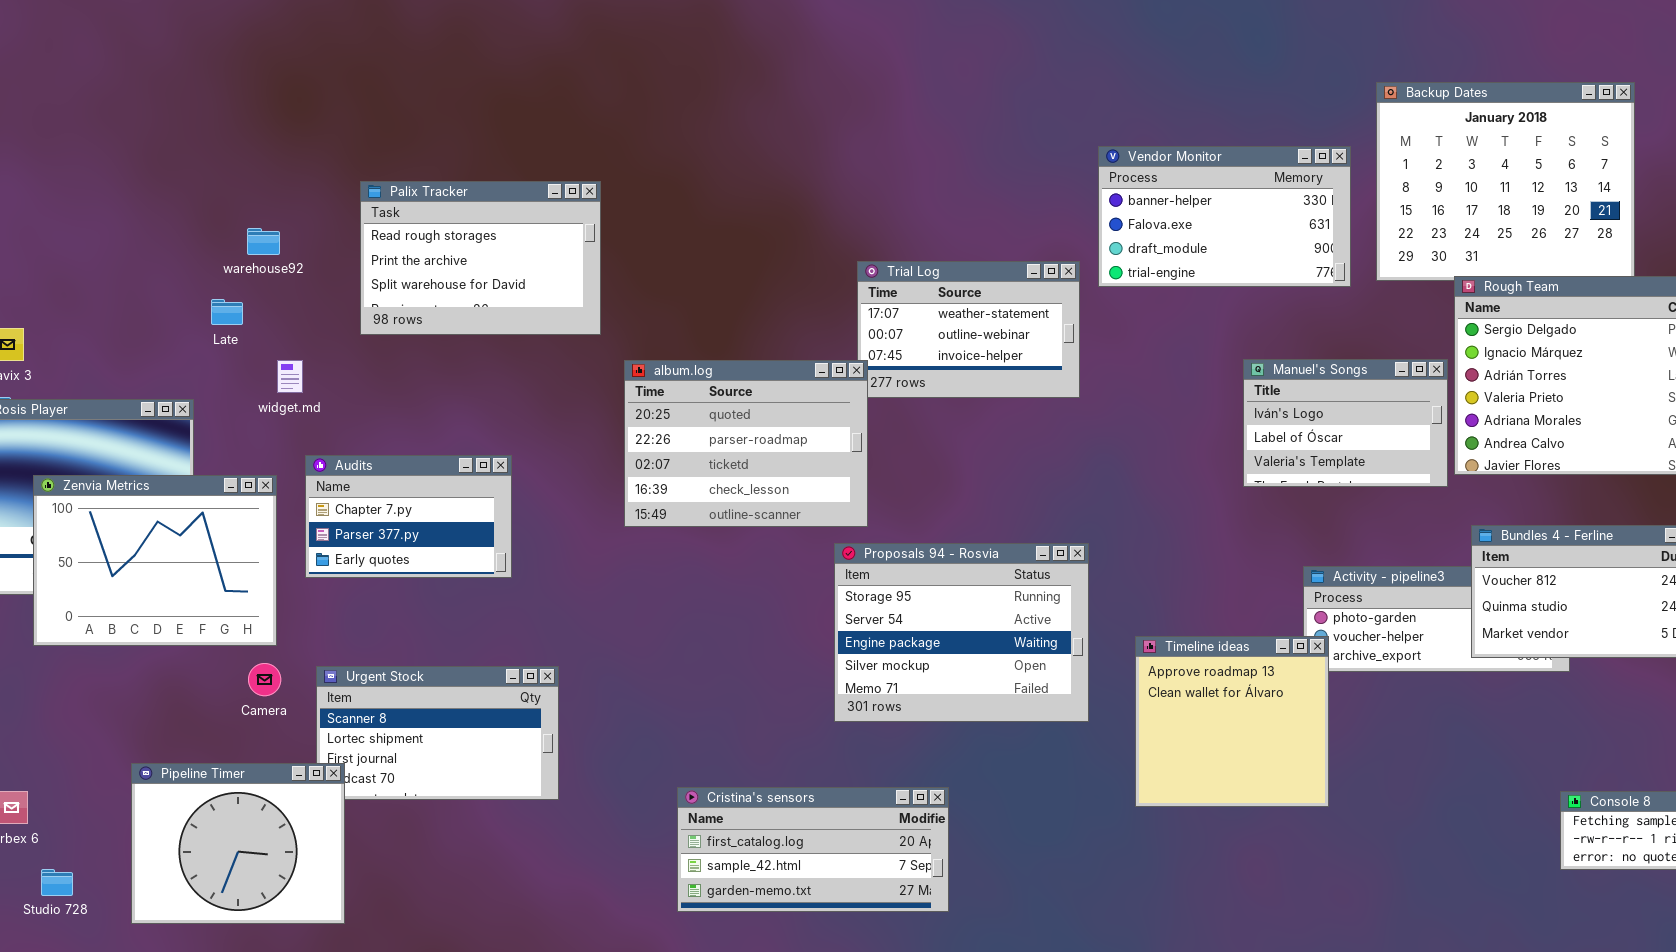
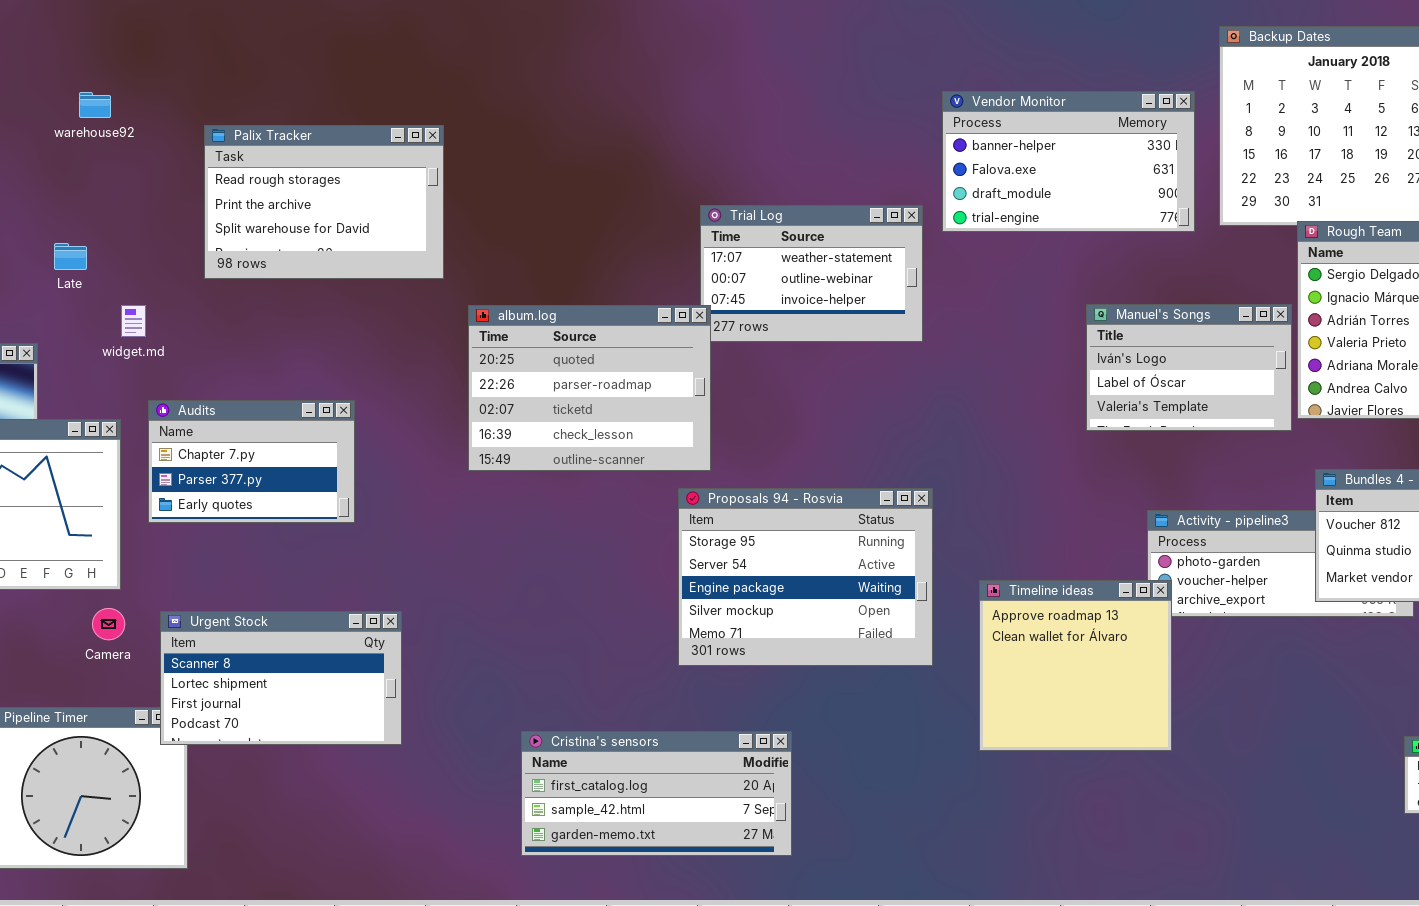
warehouse92: [247,228,280,255] -> [79,92,111,118], moved
Urgent Stock: [316,666,559,800] -> [160,611,402,745], raised

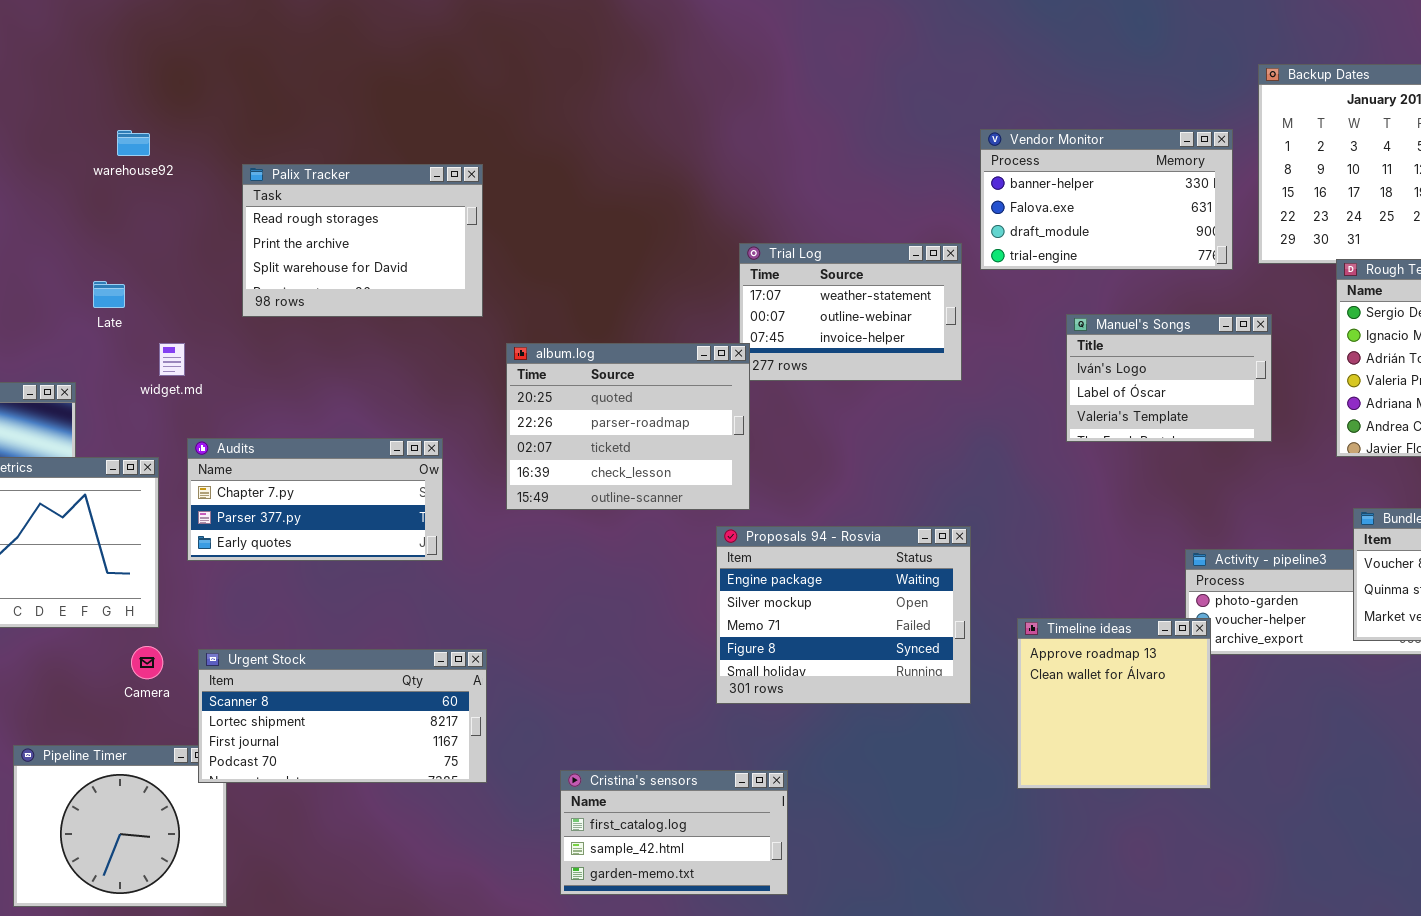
Manuel's Songs: [1086,304,1292,431] -> [1066,314,1272,442], moved
Audits: [148,400,355,523] -> [187,438,443,561], resized
Proposals 94 - Rosvia: [678,488,933,666] -> [716,526,971,704], scrolled down 2 rows
Urgent Stock: [160,611,402,745] -> [198,649,487,783], resized
Cristina's sensors: [521,731,792,856] -> [560,770,788,895], resized

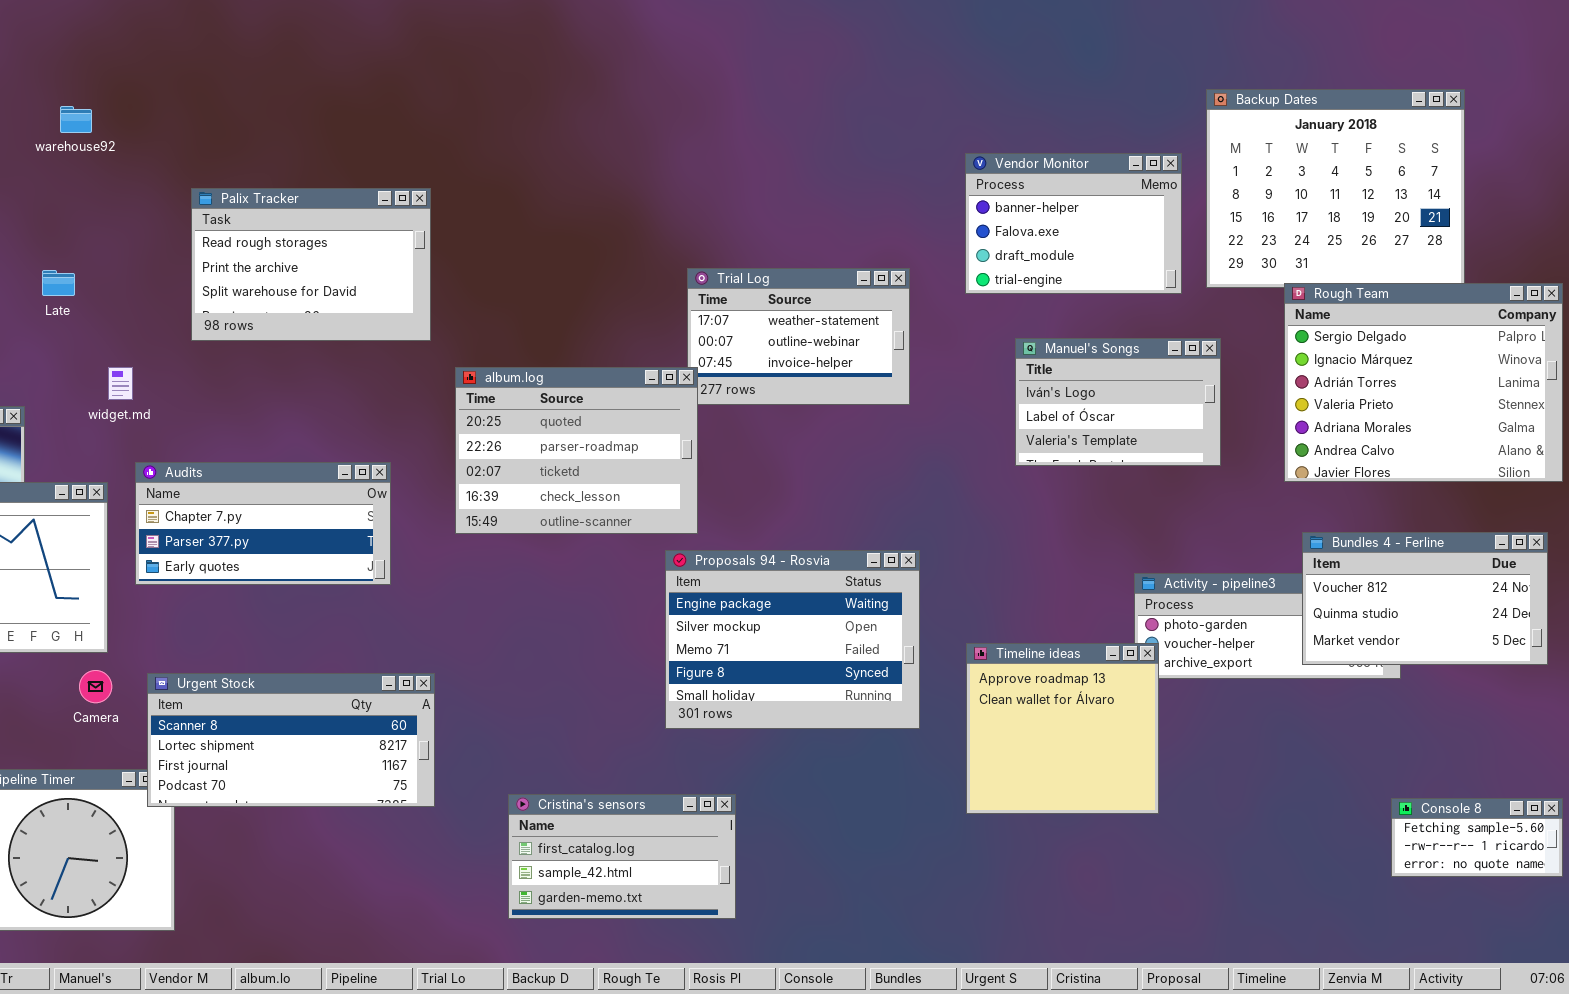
Vendor Monitor: [980,129,1233,270] -> [965,153,1182,294], resized
warehouse92: [117,130,150,156] -> [60,106,92,133], moved
Late: [93,281,125,308] -> [42,270,75,296], moved

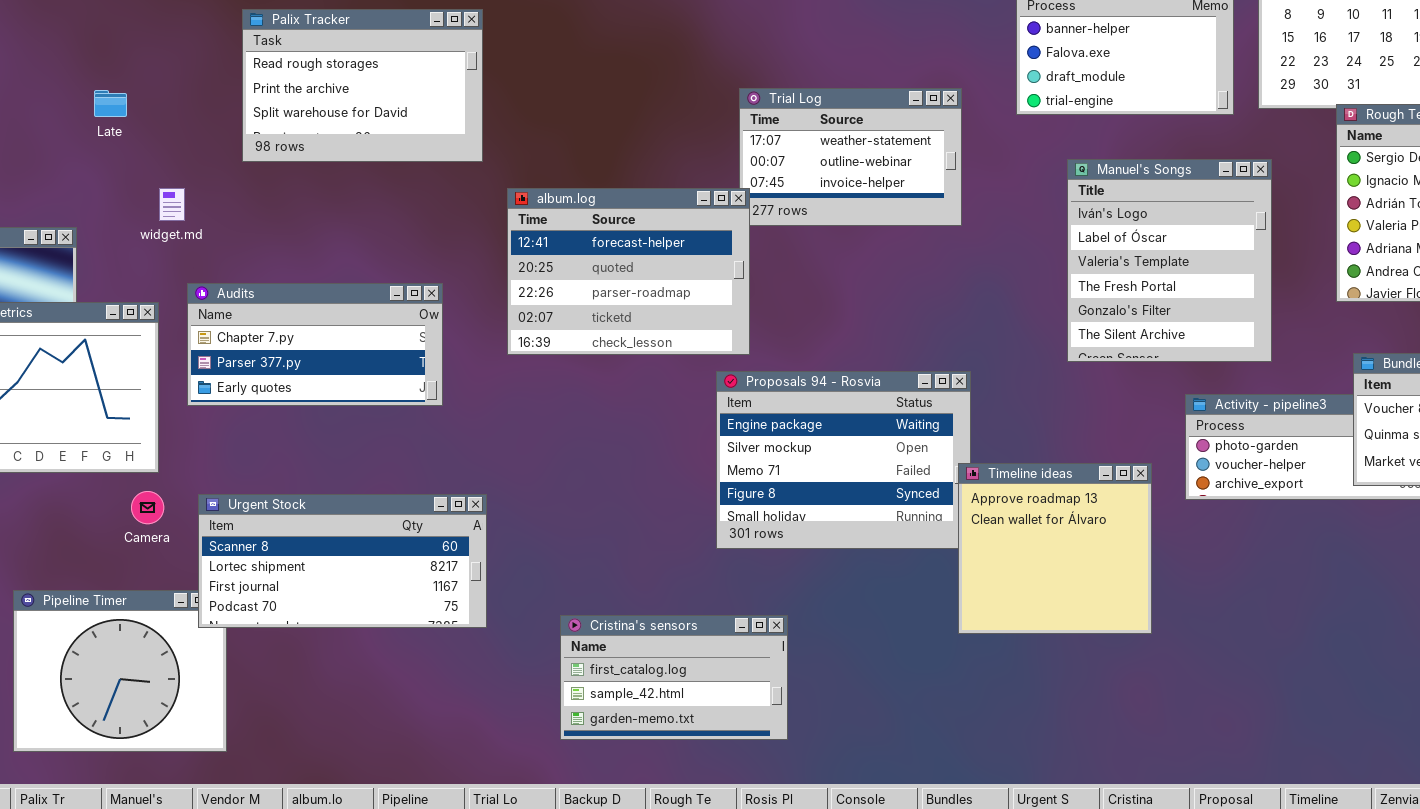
Manuel's Songs: [1015,338,1221,466] -> [1067,159,1272,362], resized
album.log: [455,367,698,534] -> [507,188,750,355], scrolled up 1 row
Timeline ideas: [966,643,1159,814] -> [958,463,1152,634], moved

